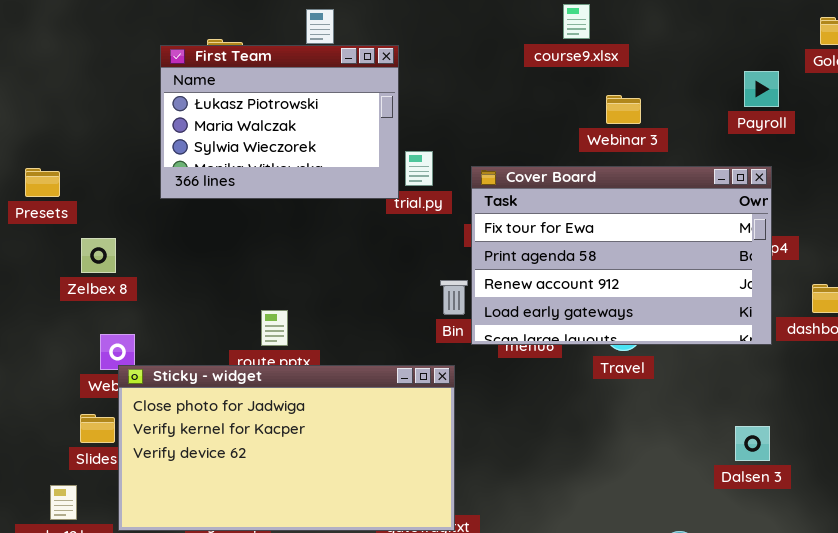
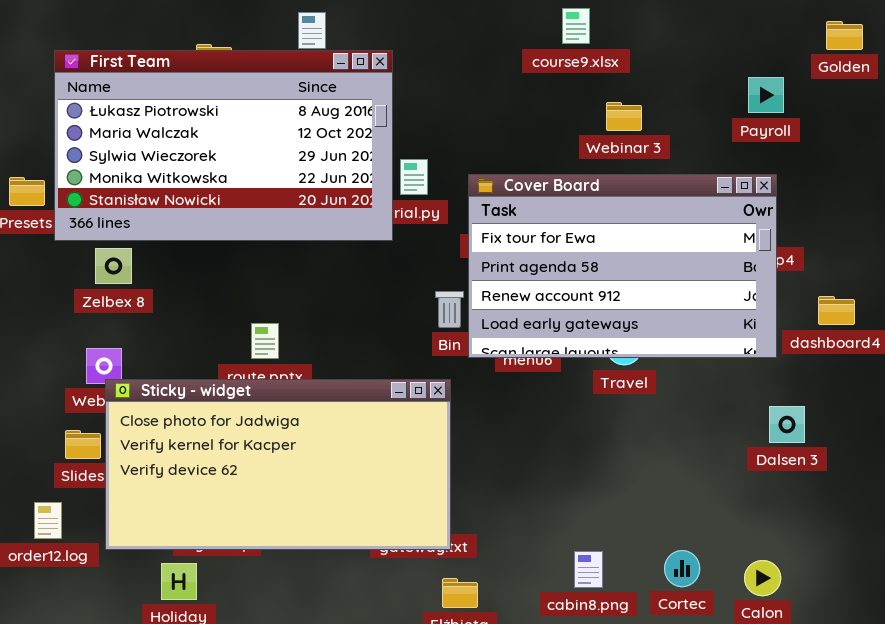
First Team: [160,45,399,199] -> [54,50,393,241], resized
Zelbex 8: [81,238,116,273] -> [95,248,132,284], moved
Dalsen 3: [735,426,770,461] -> [769,406,805,443], moved

